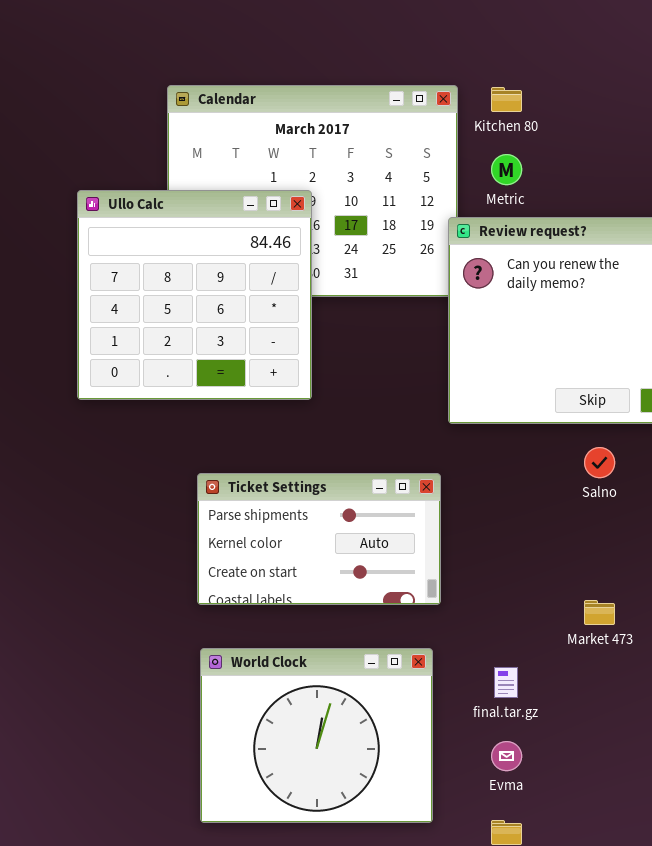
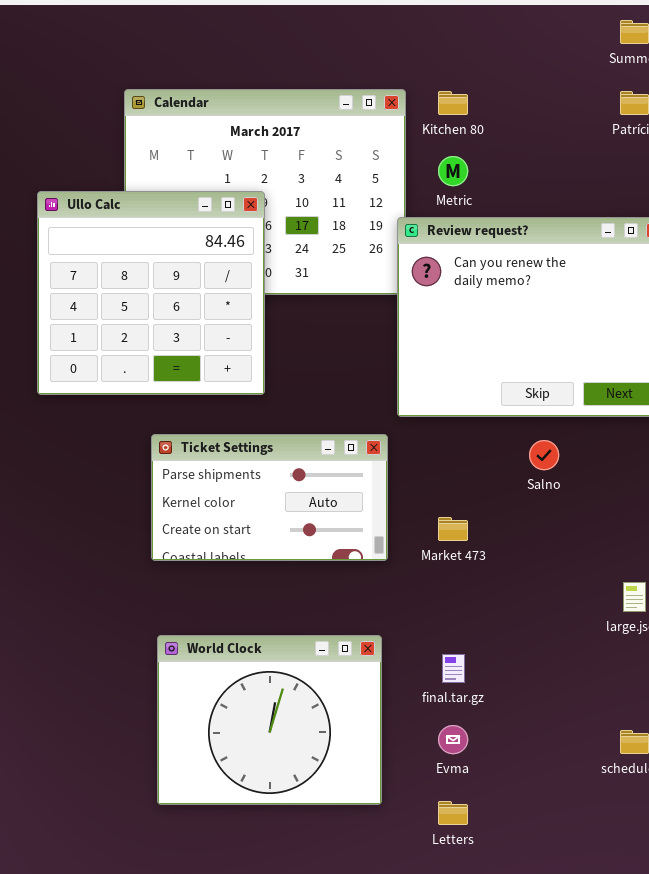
Ticket Settings: [197,473,441,605] -> [151,434,388,561], moved
Market 473: [584,600,615,625] -> [438,517,468,541], moved

